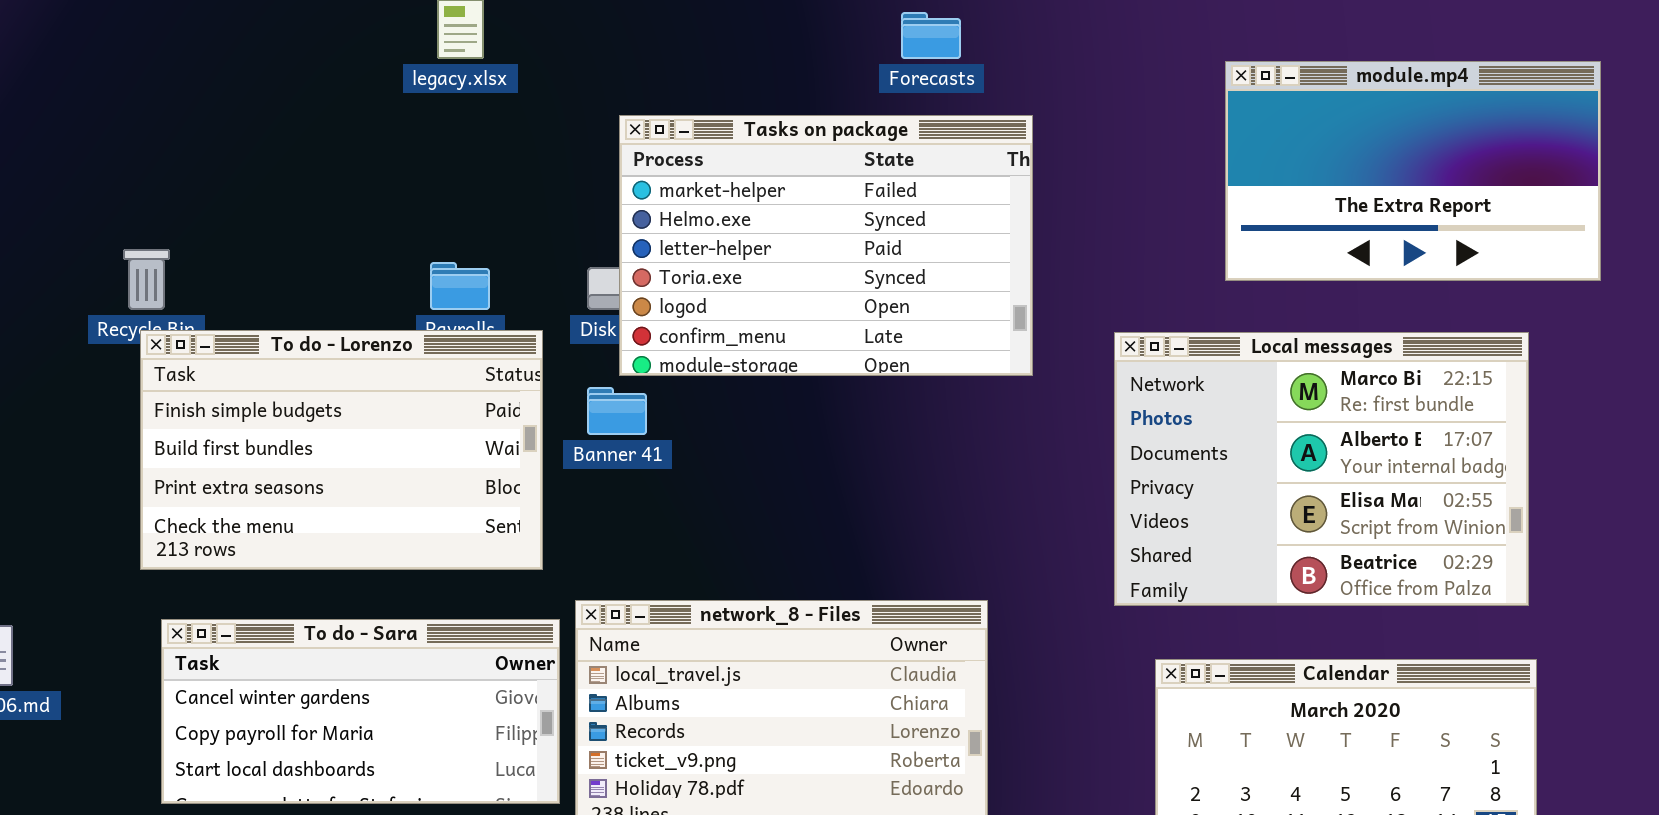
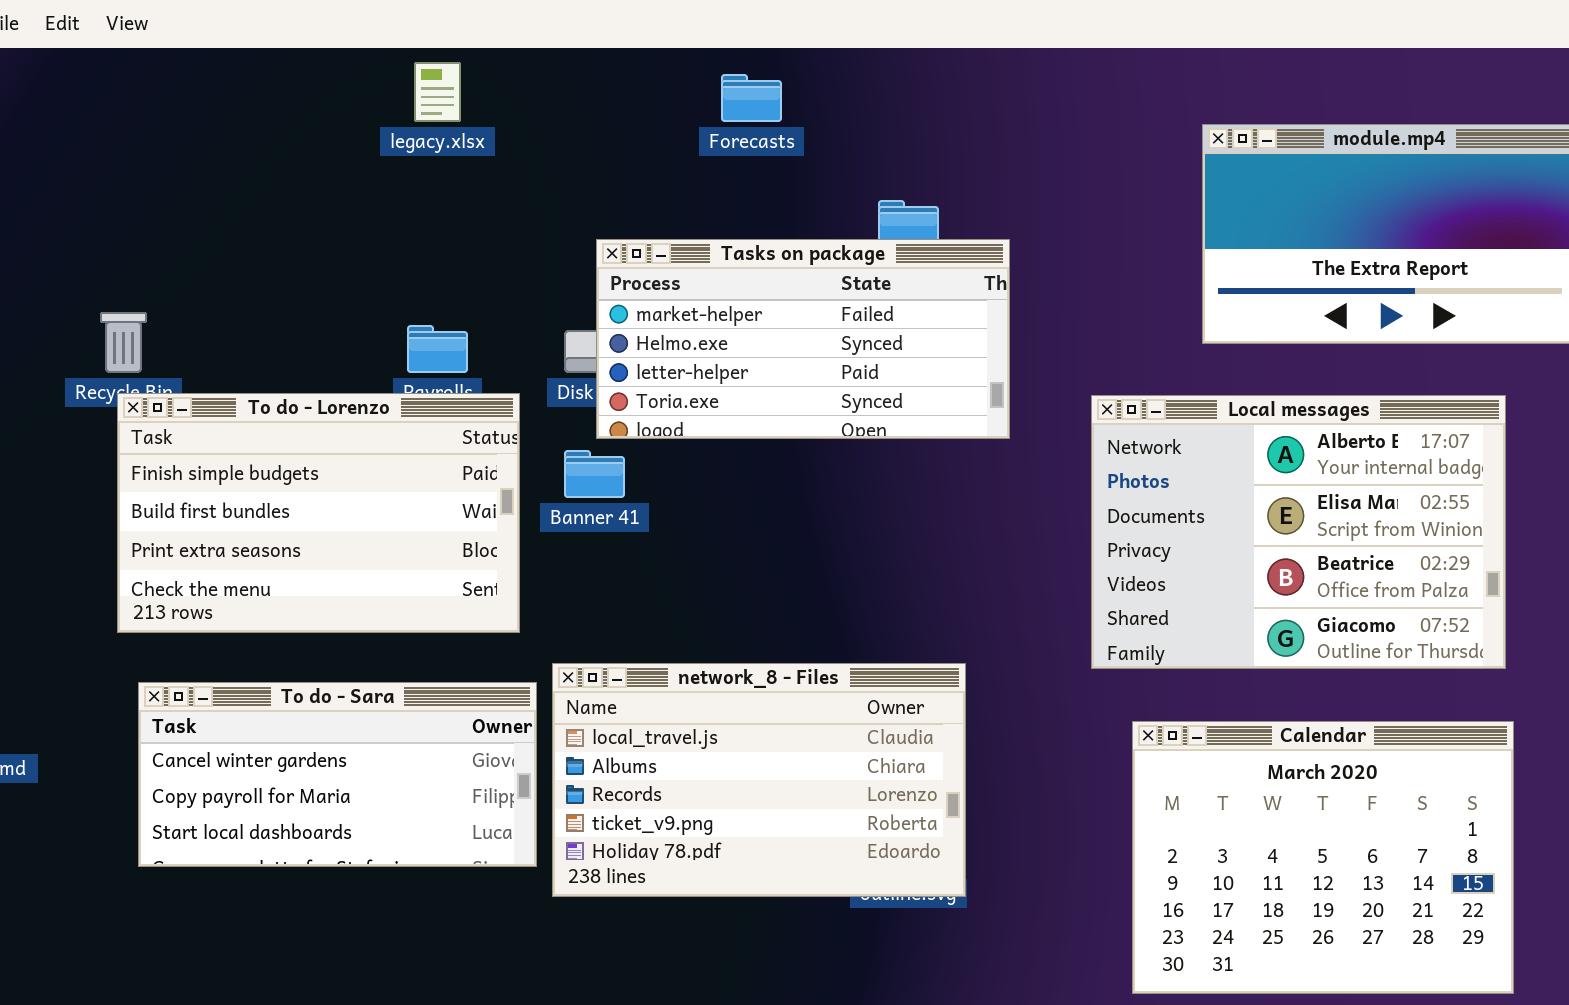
Forecasts: [901,12,961,59] -> [721,74,782,122], moved
Tasks on package: [619,115,1033,376] -> [596,239,1010,439], resized
Local messages: [1114,332,1529,606] -> [1091,395,1506,669], scrolled down 1 row

